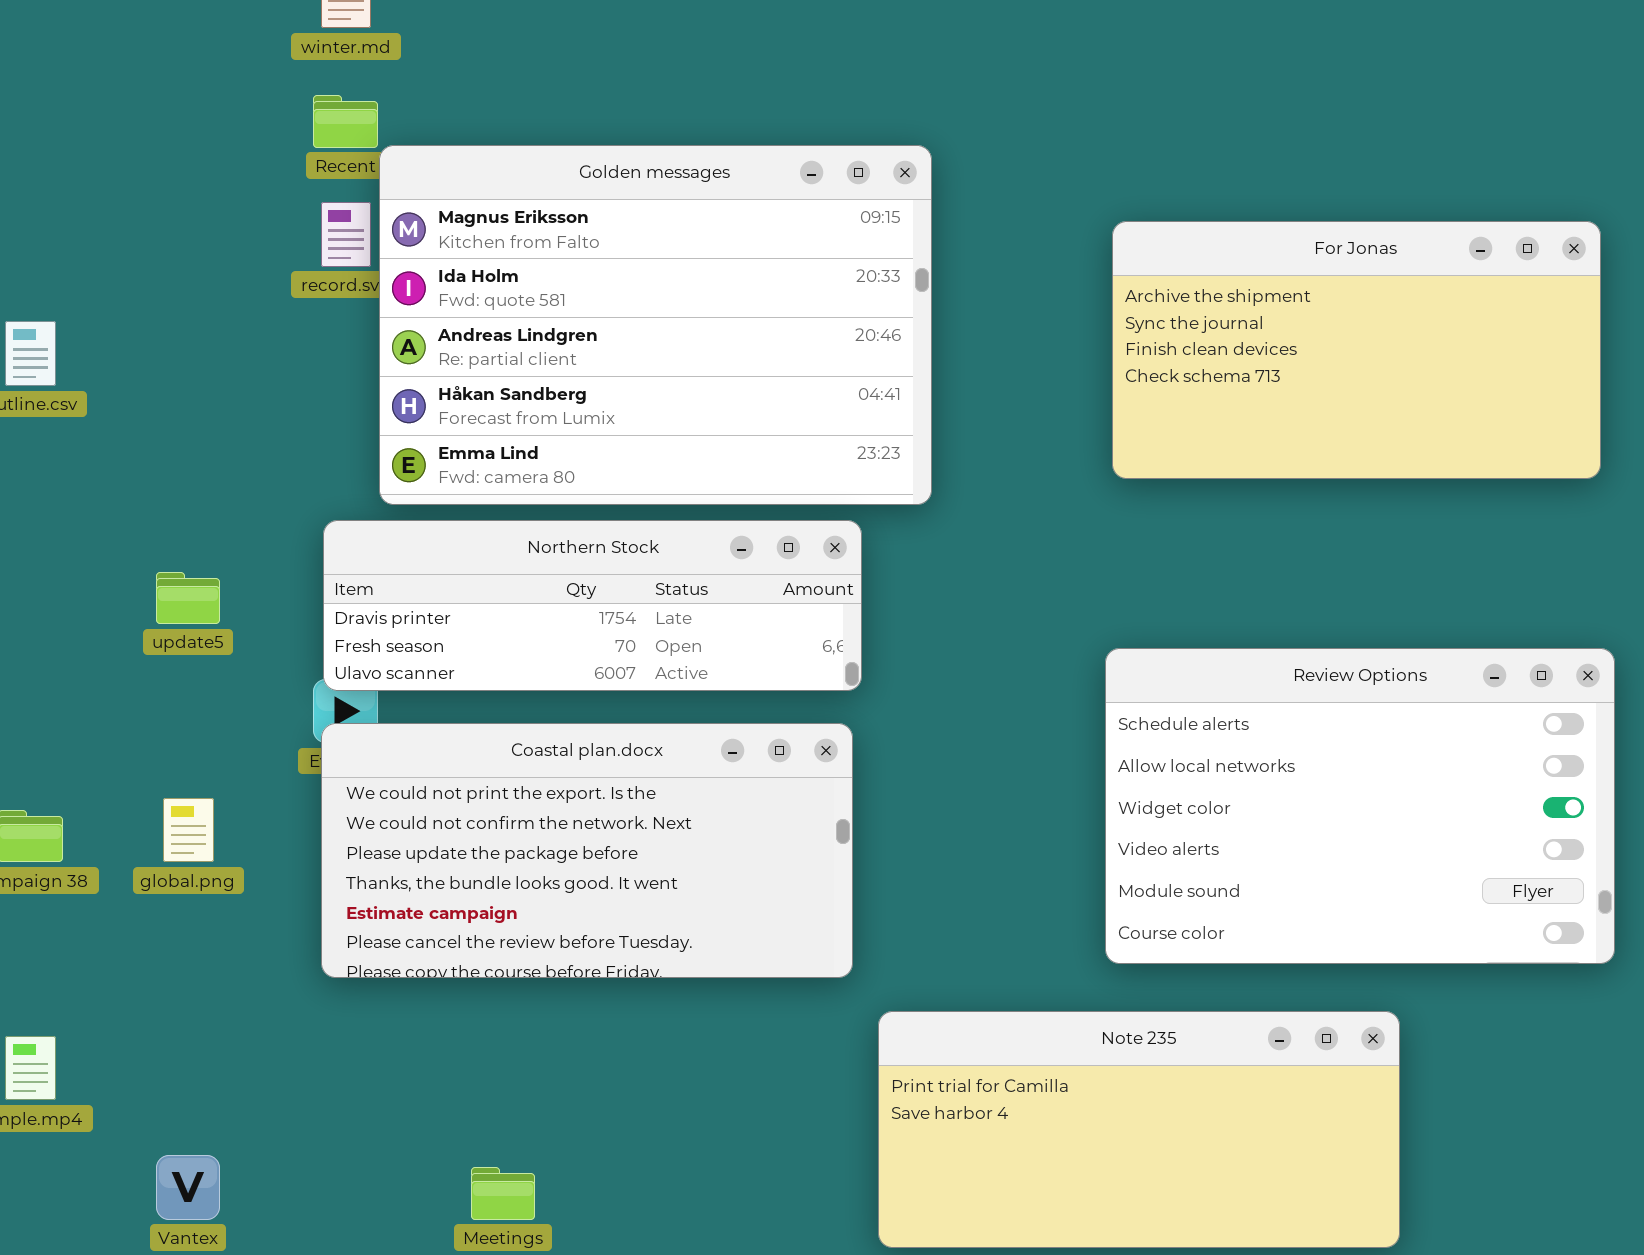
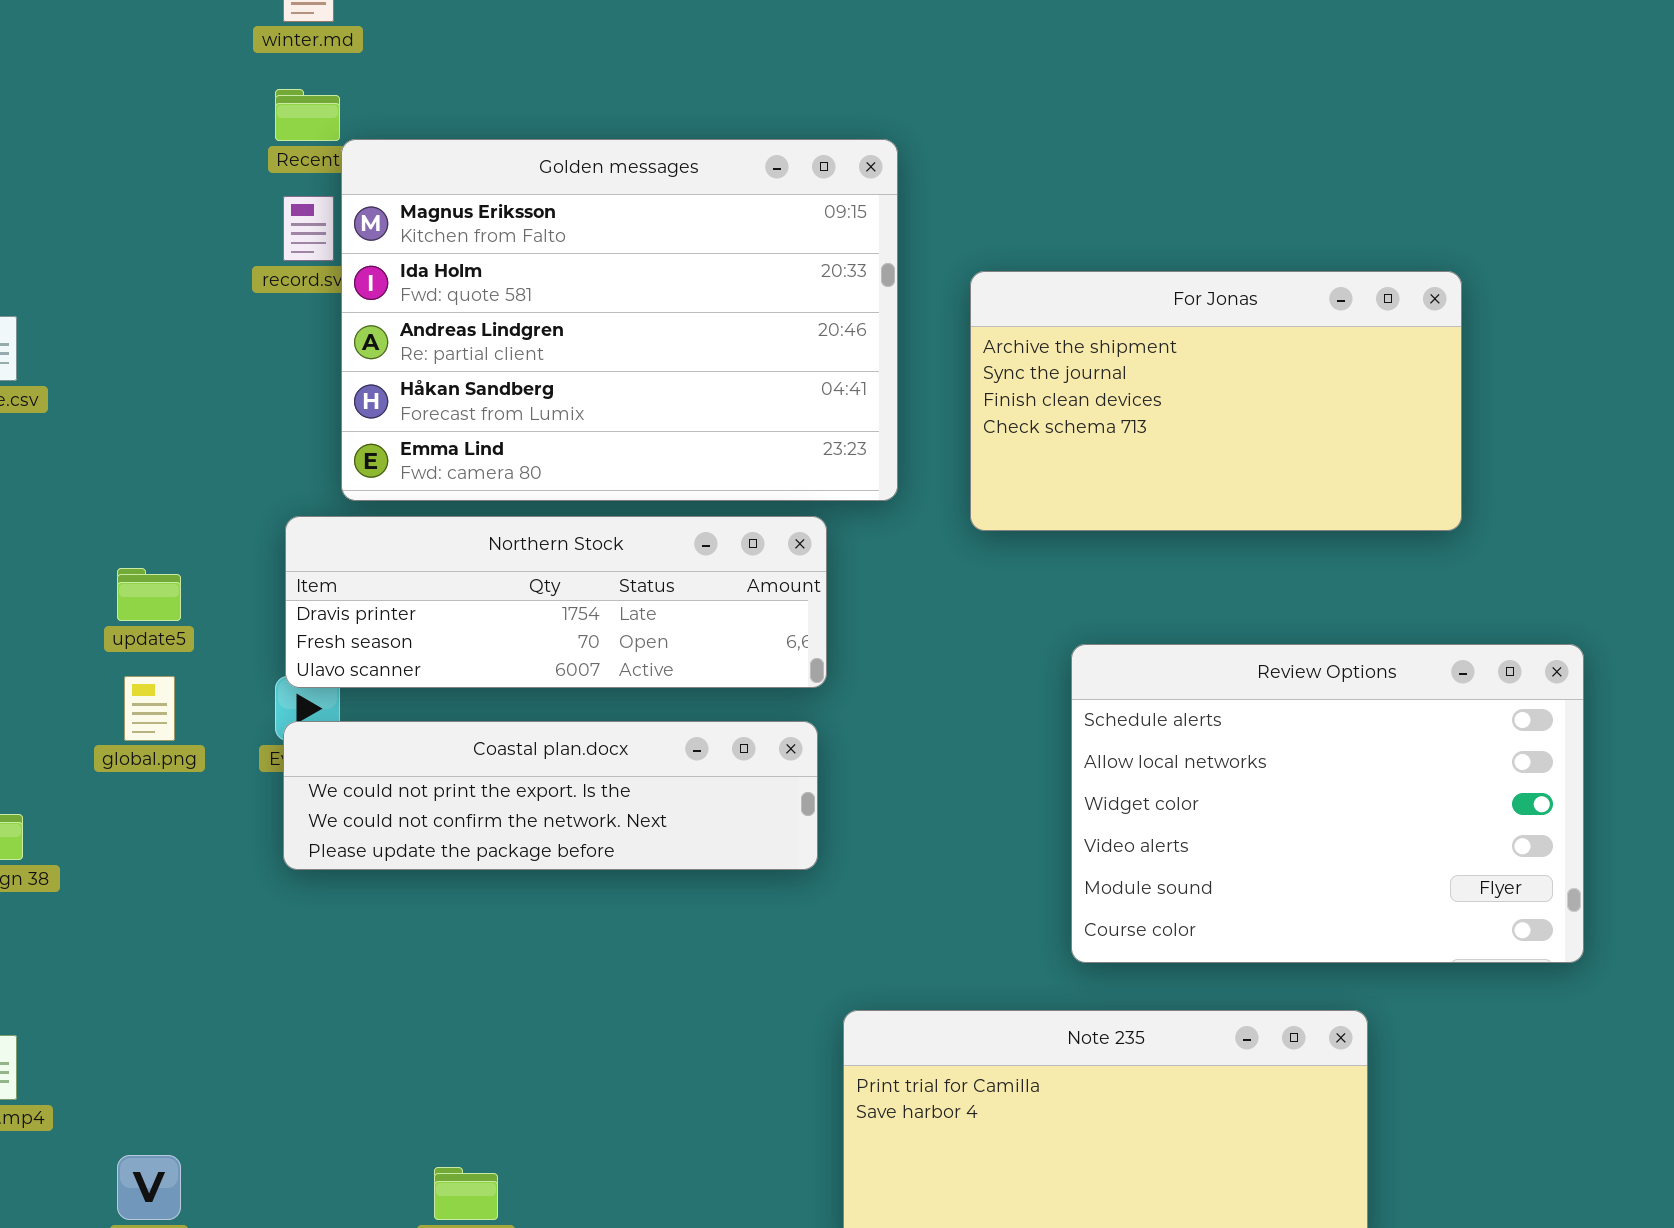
For Jonas: [1112,221,1601,479] -> [970,271,1462,531], moved
Coastal plan.docx: [321,723,853,978] -> [283,721,818,870], resized
global.png: [163,798,214,862] -> [124,676,175,741], moved

